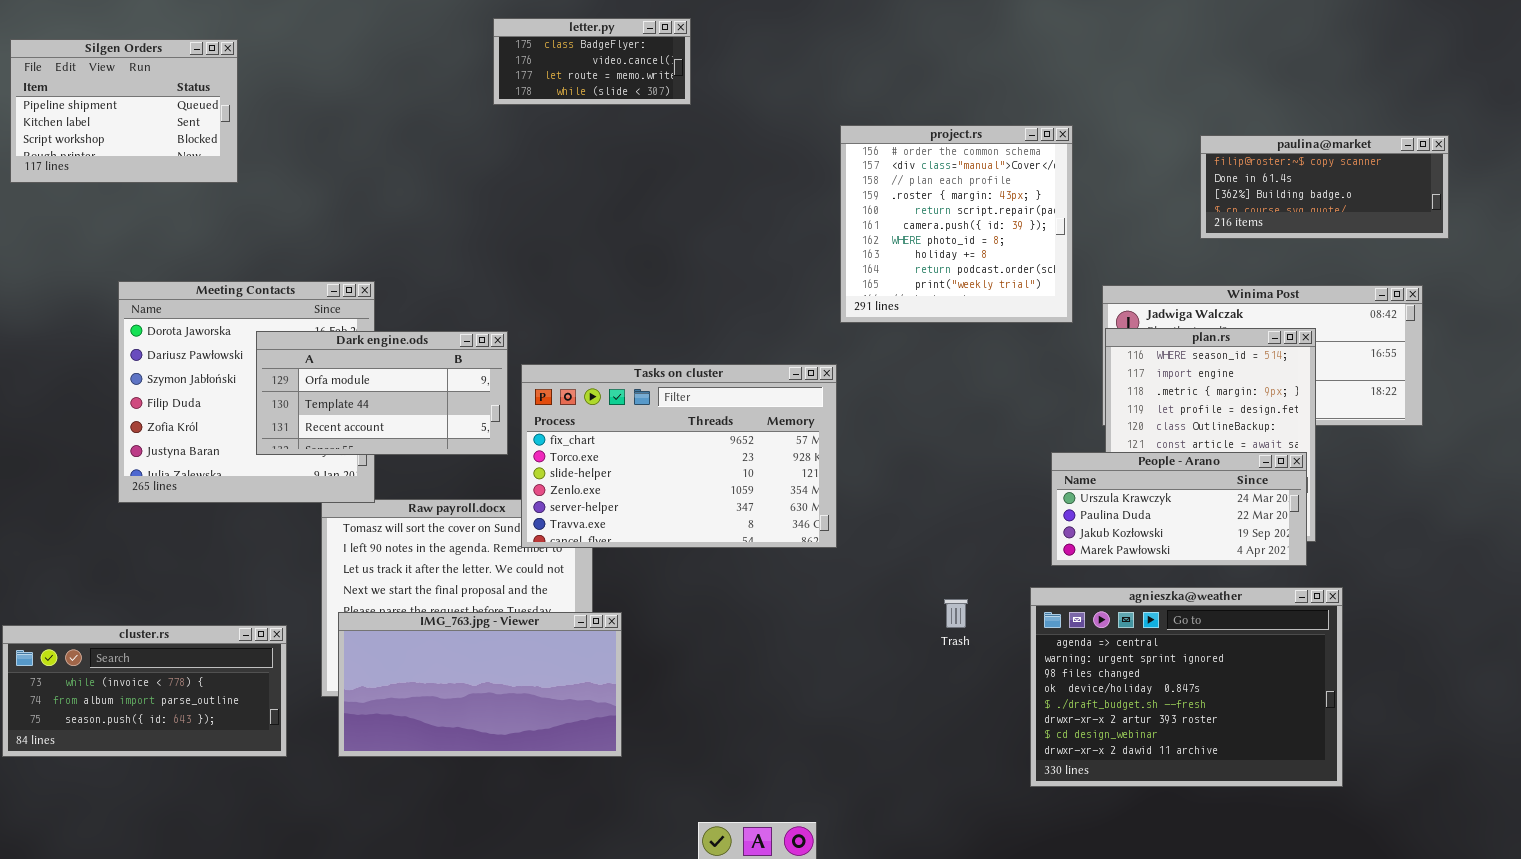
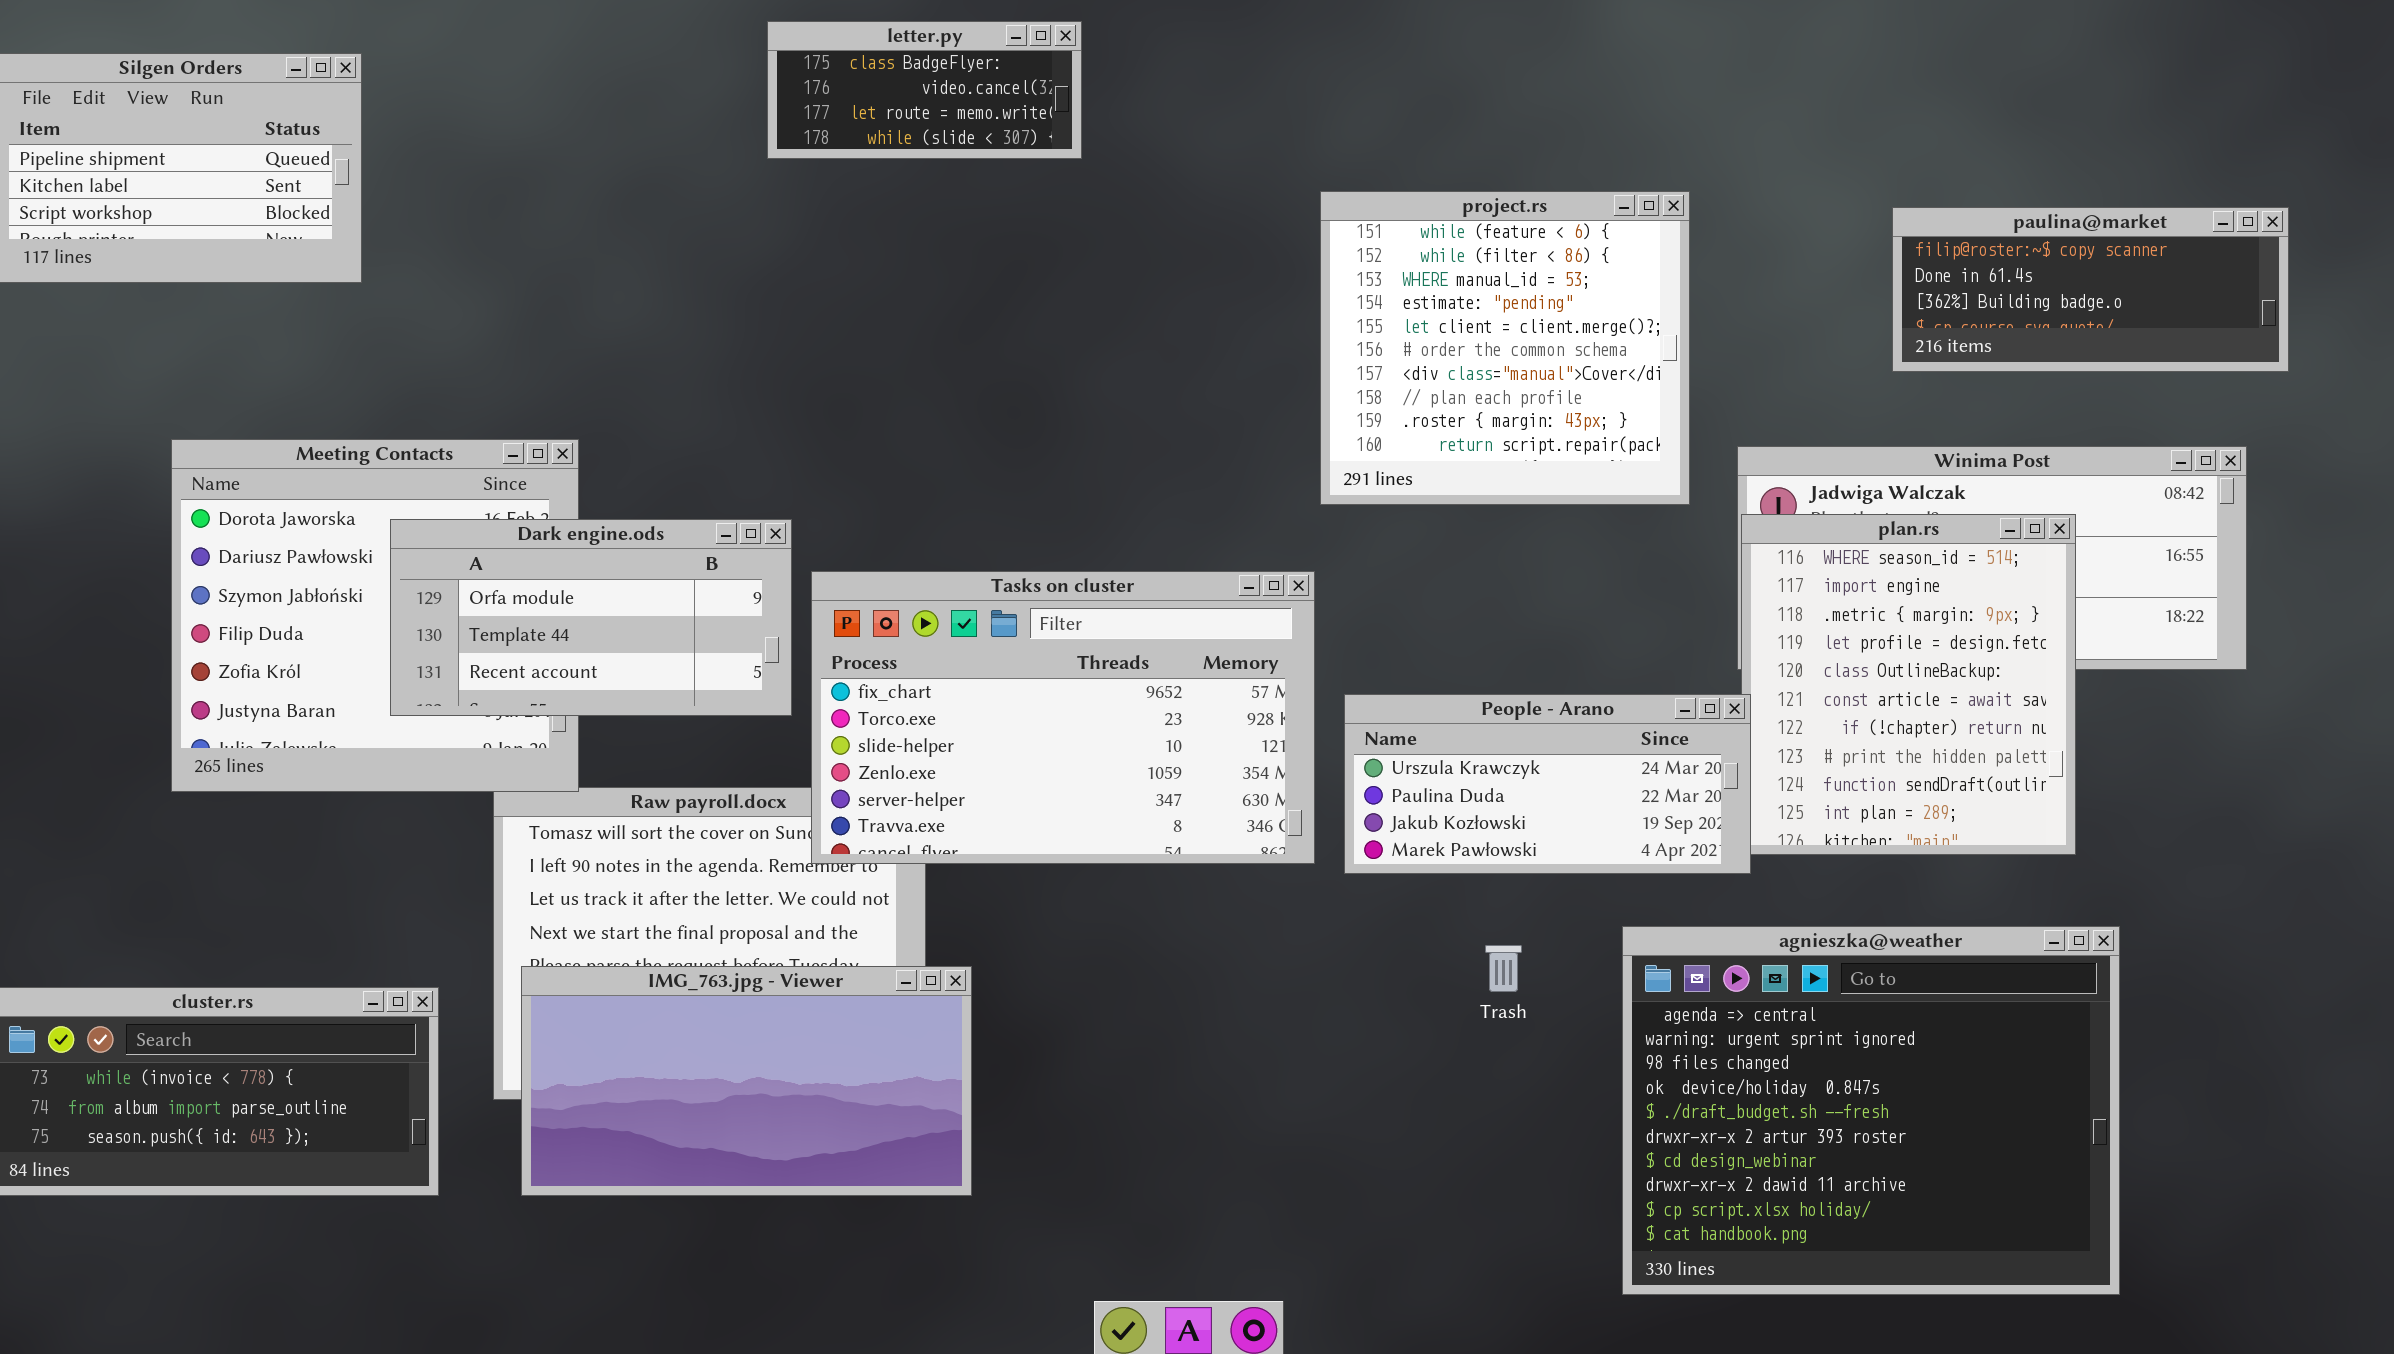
project.rs: [840,125,1073,323] -> [1320,191,1690,505], scrolled up 5 rows
People - Arano: [1051,452,1307,566] -> [1344,694,1751,874], moved
agnieszka@weather: [1030,587,1343,787] -> [1622,926,2120,1295], resized

